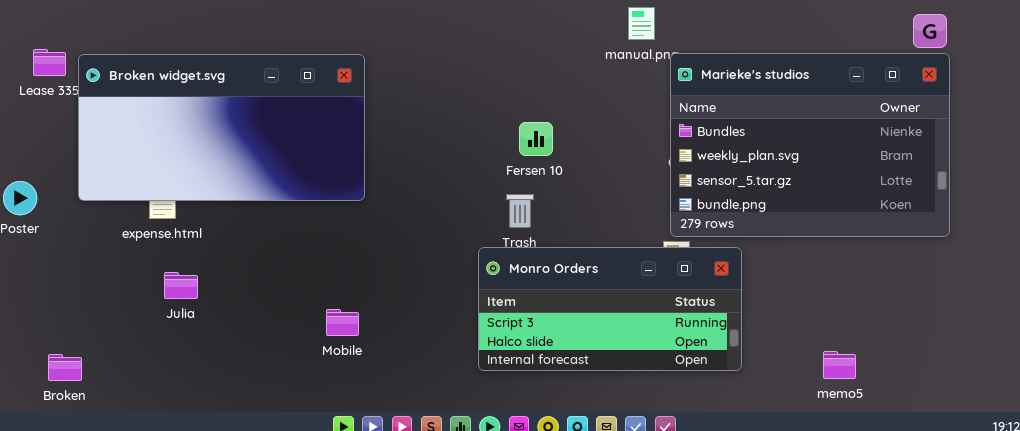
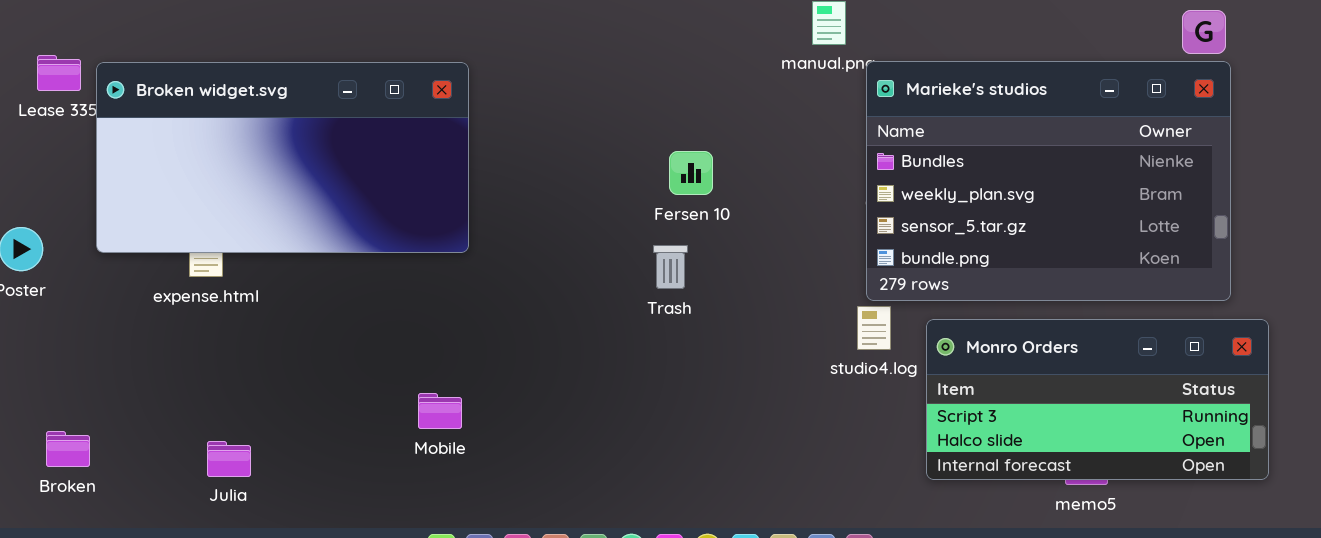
Monro Orders: [478,247,742,371] -> [926,319,1269,480], moved
Julia: [164,272,198,299] -> [207,441,251,477], moved
Broken: [48,354,82,381] -> [46,431,90,467], moved

